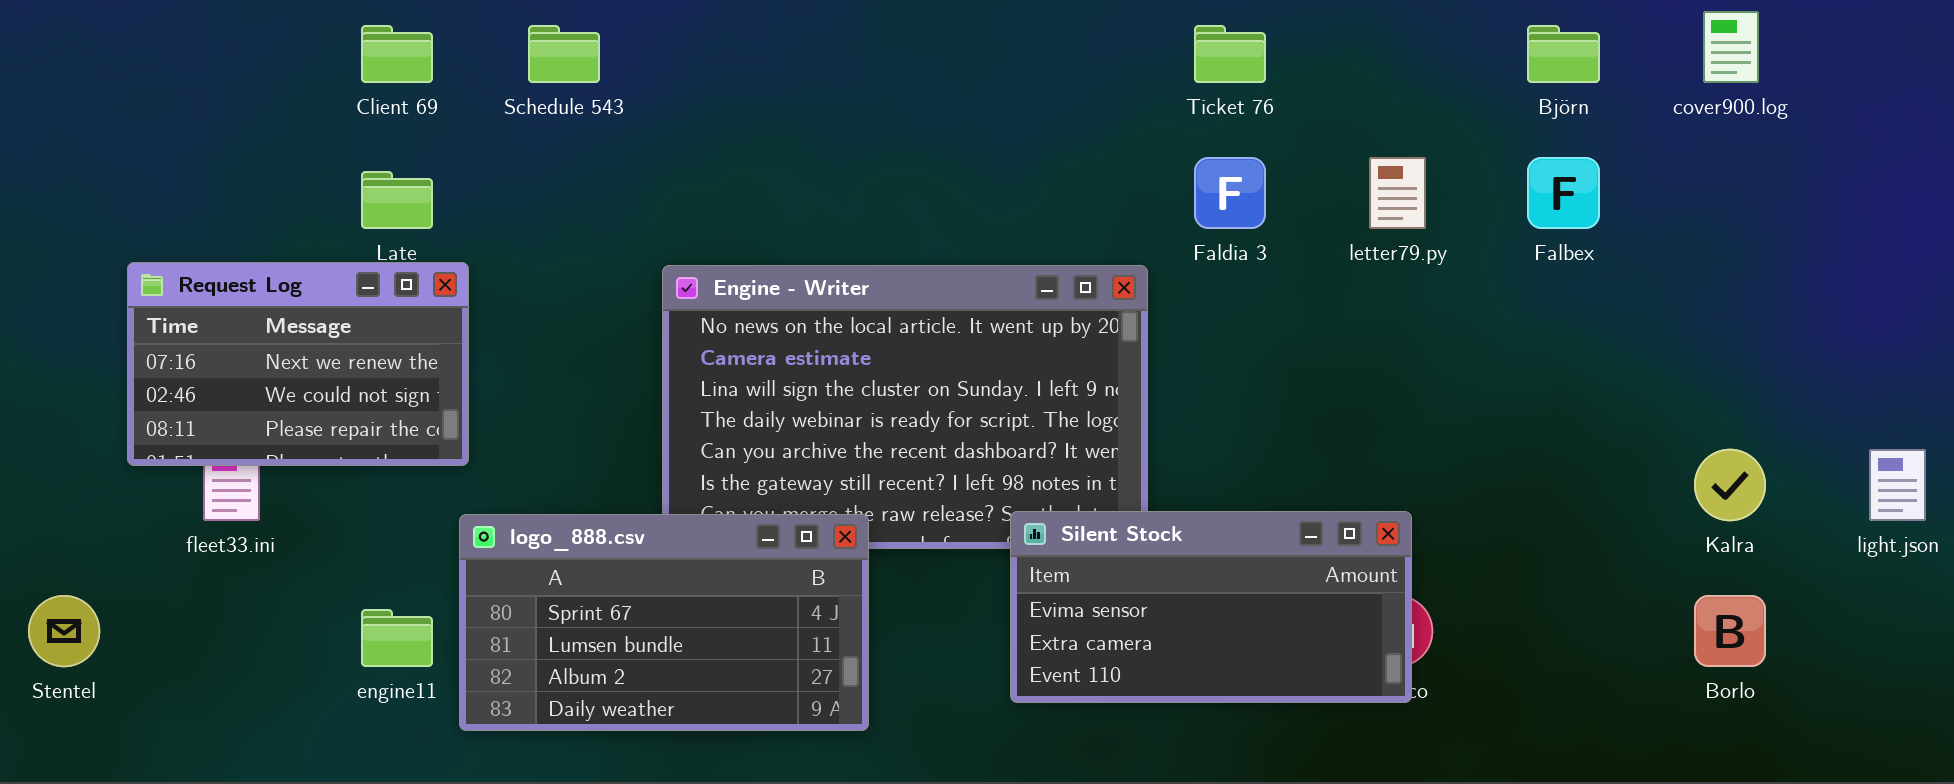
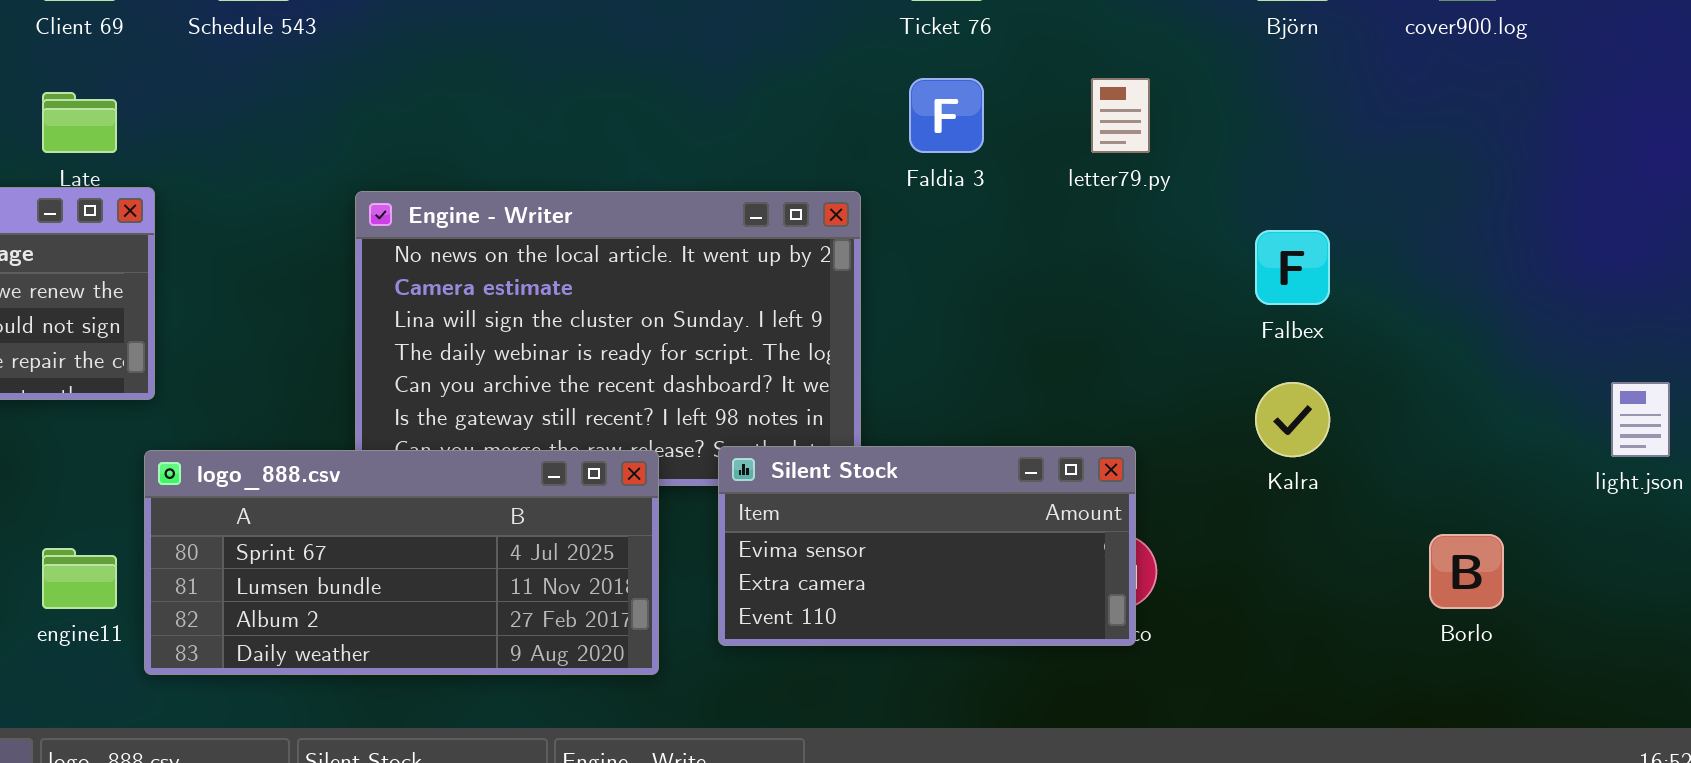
Falbex: [1527,157,1600,229] -> [1255,230,1330,305], moved
Kalra: [1694,449,1766,521] -> [1255,382,1330,457], moved
logo_888.csv: [459,514,869,731] -> [144,450,659,675], resized

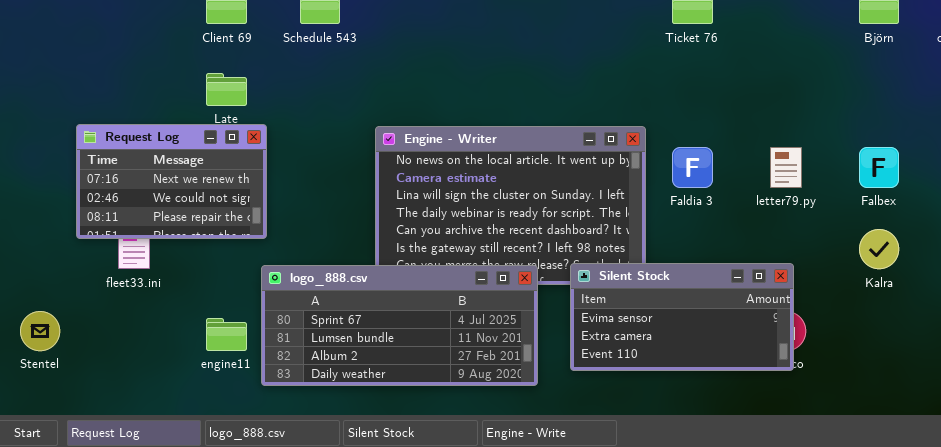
Faldia 3: [909,78,984,153] -> [672,147,713,188], moved
letter79.py: [1091,78,1150,153] -> [770,147,802,188], moved

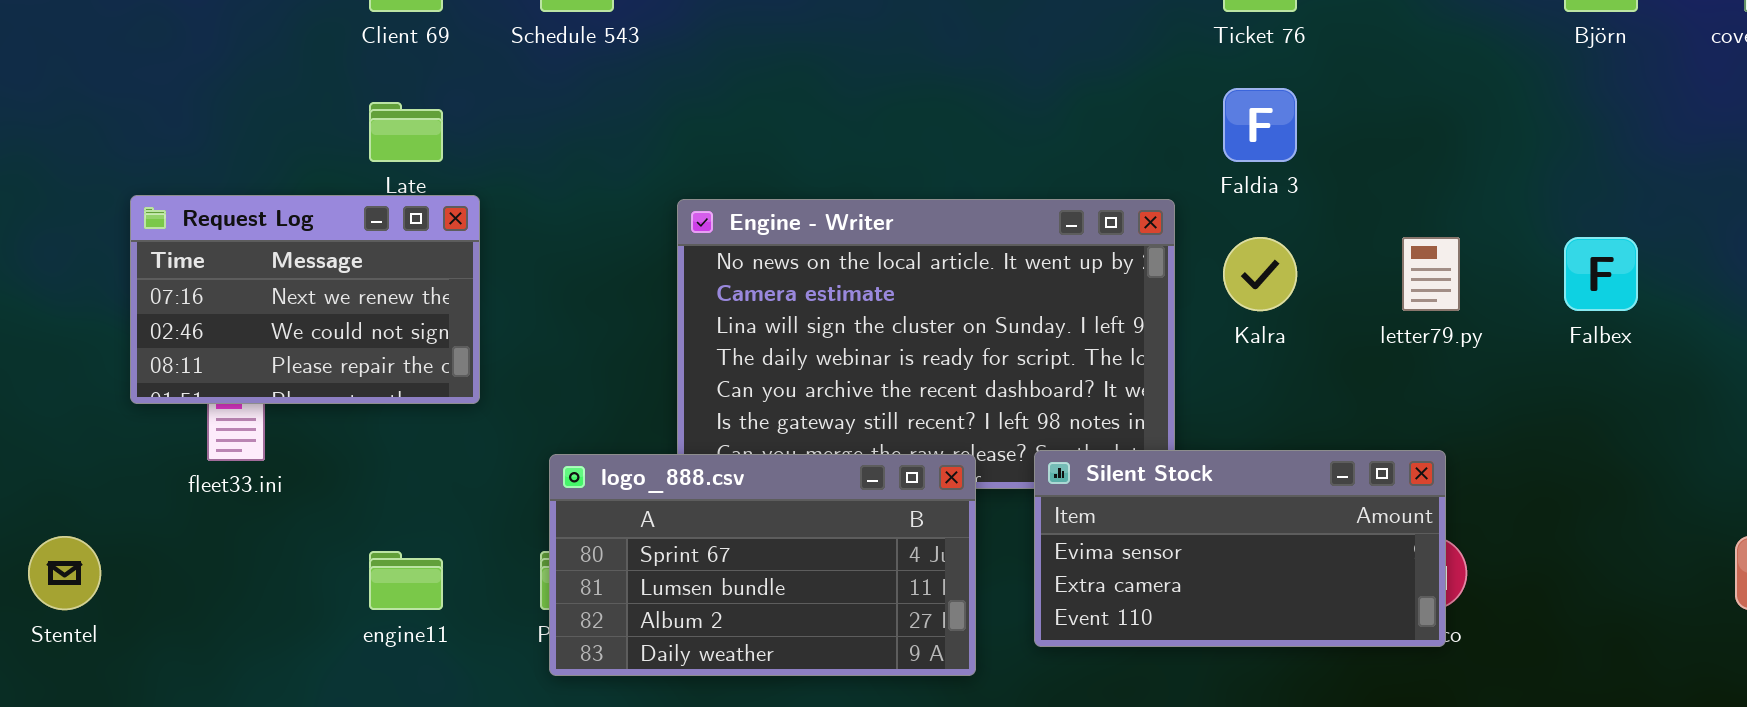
Faldia 3: [672,147,713,188] -> [1223,88,1297,162], moved
Kalra: [859,229,899,269] -> [1223,237,1297,311], moved
logo_888.csv: [261,265,538,386] -> [549,454,976,676], resized

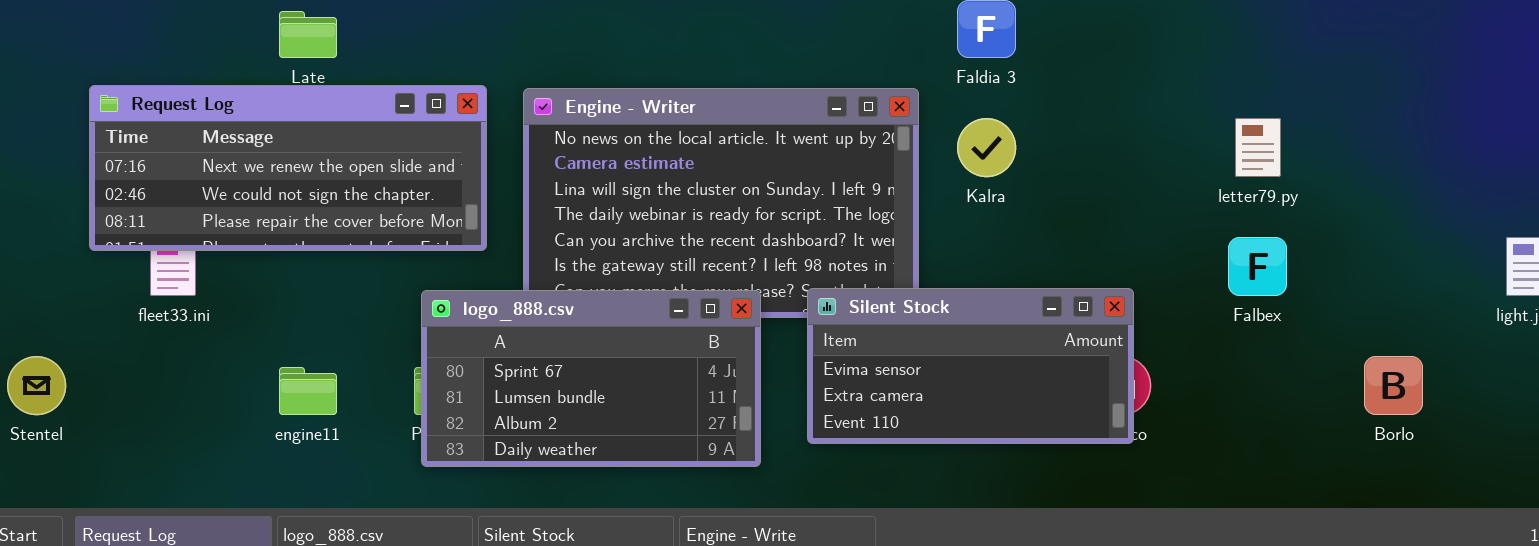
Request Log: [130,195,480,404] -> [89,85,487,251], resized
letter79.py: [1402,237,1460,311] -> [1235,118,1281,177], moved
Falbex: [1564,237,1638,311] -> [1228,237,1287,296], moved

